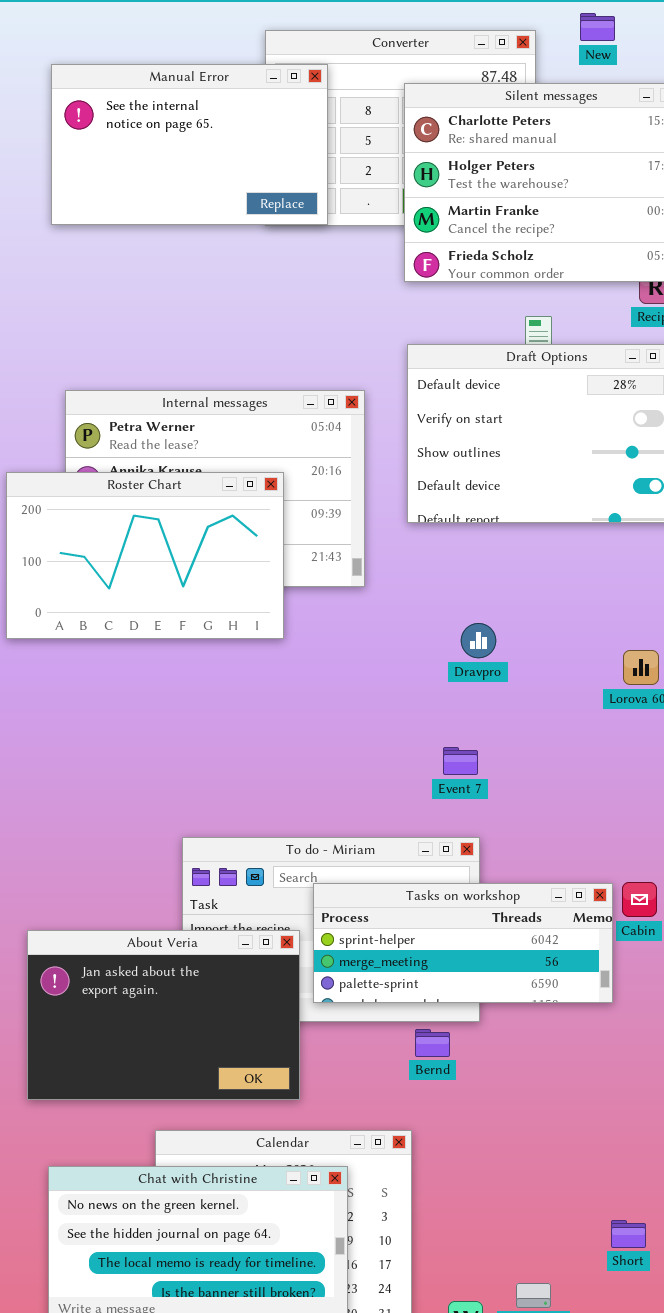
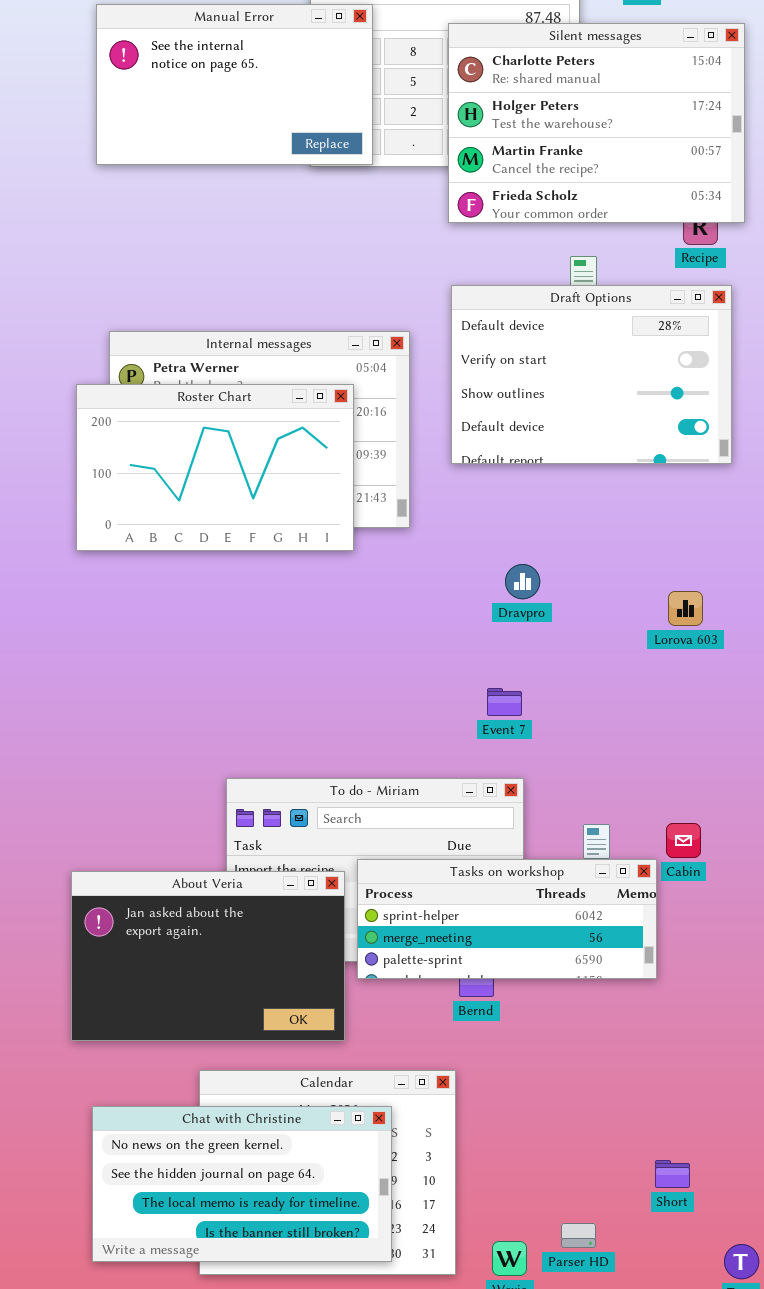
Roster Chart: [6,472,284,639] -> [76,384,354,551], moved
Tasks on workshop: [313,883,613,1003] -> [357,859,657,979], moved

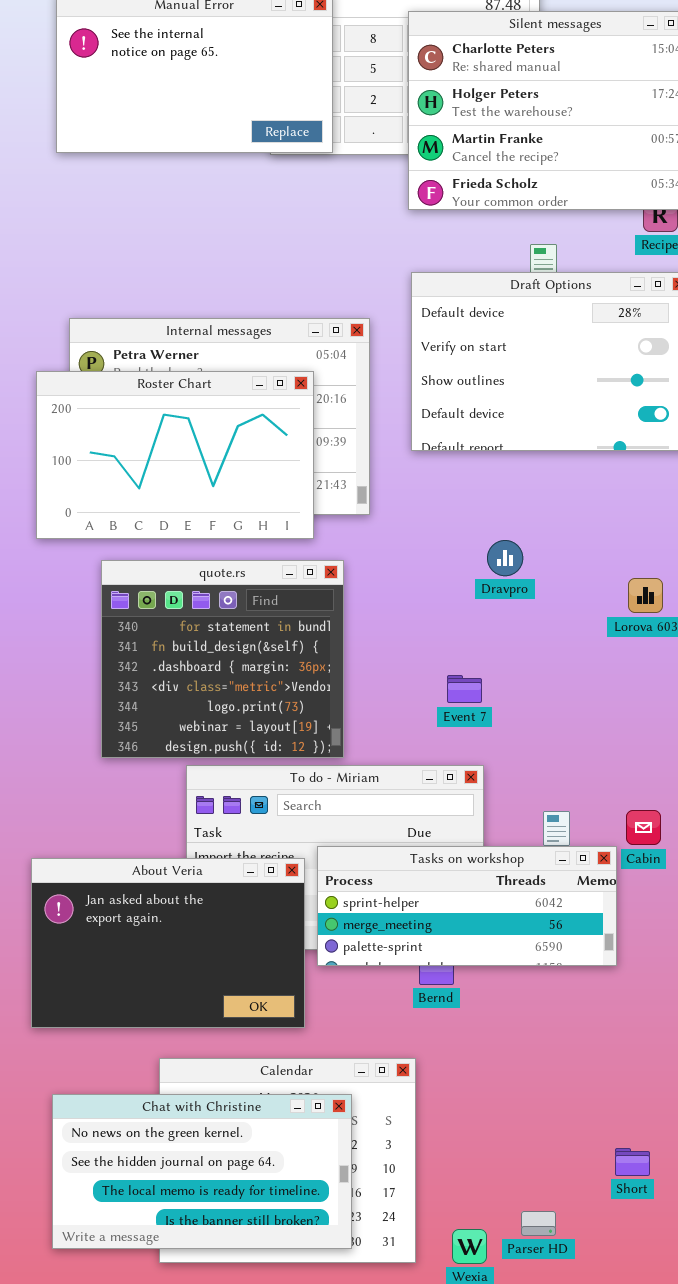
Dravpro: [505,564,540,599] -> [487,540,523,576], moved
quote.rs: none -> [101,560,344,758], opened

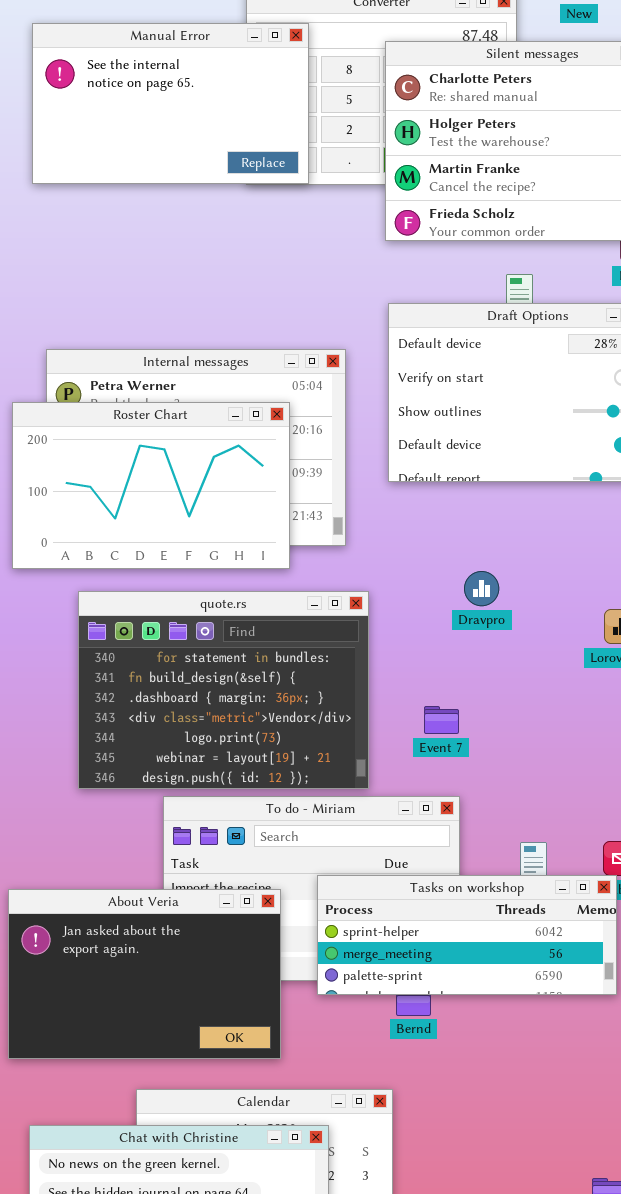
quote.rs: [101,560,344,758] -> [78,591,369,789], resized
Tasks on workshop: [317,846,617,966] -> [317,875,617,995], moved

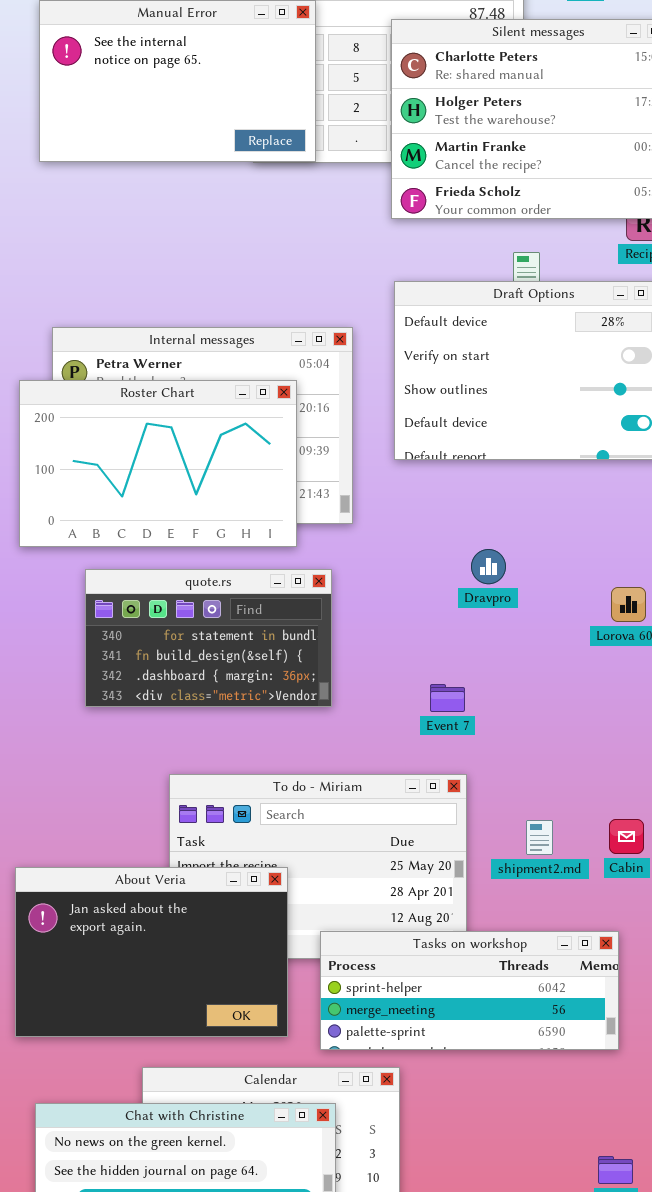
quote.rs: [78,591,369,789] -> [85,569,332,707], resized
Tasks on workshop: [317,875,617,995] -> [320,931,619,1050], moved

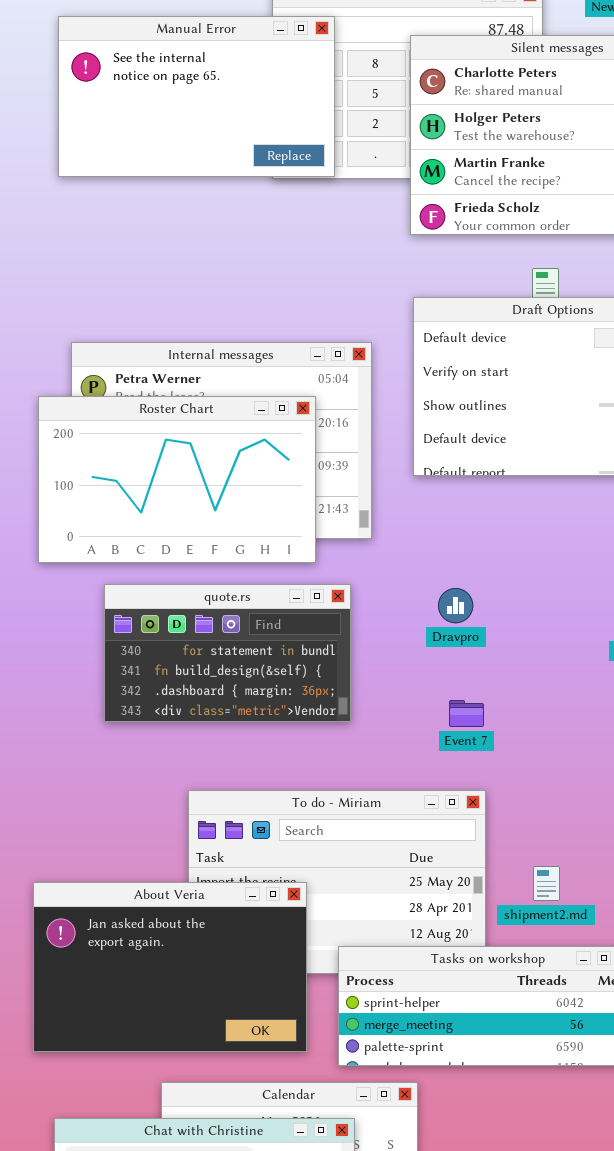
Dravpro: [471,549,506,584] -> [438,588,473,623], moved
shipment2.md: [526,820,553,855] -> [533,866,560,901], moved

